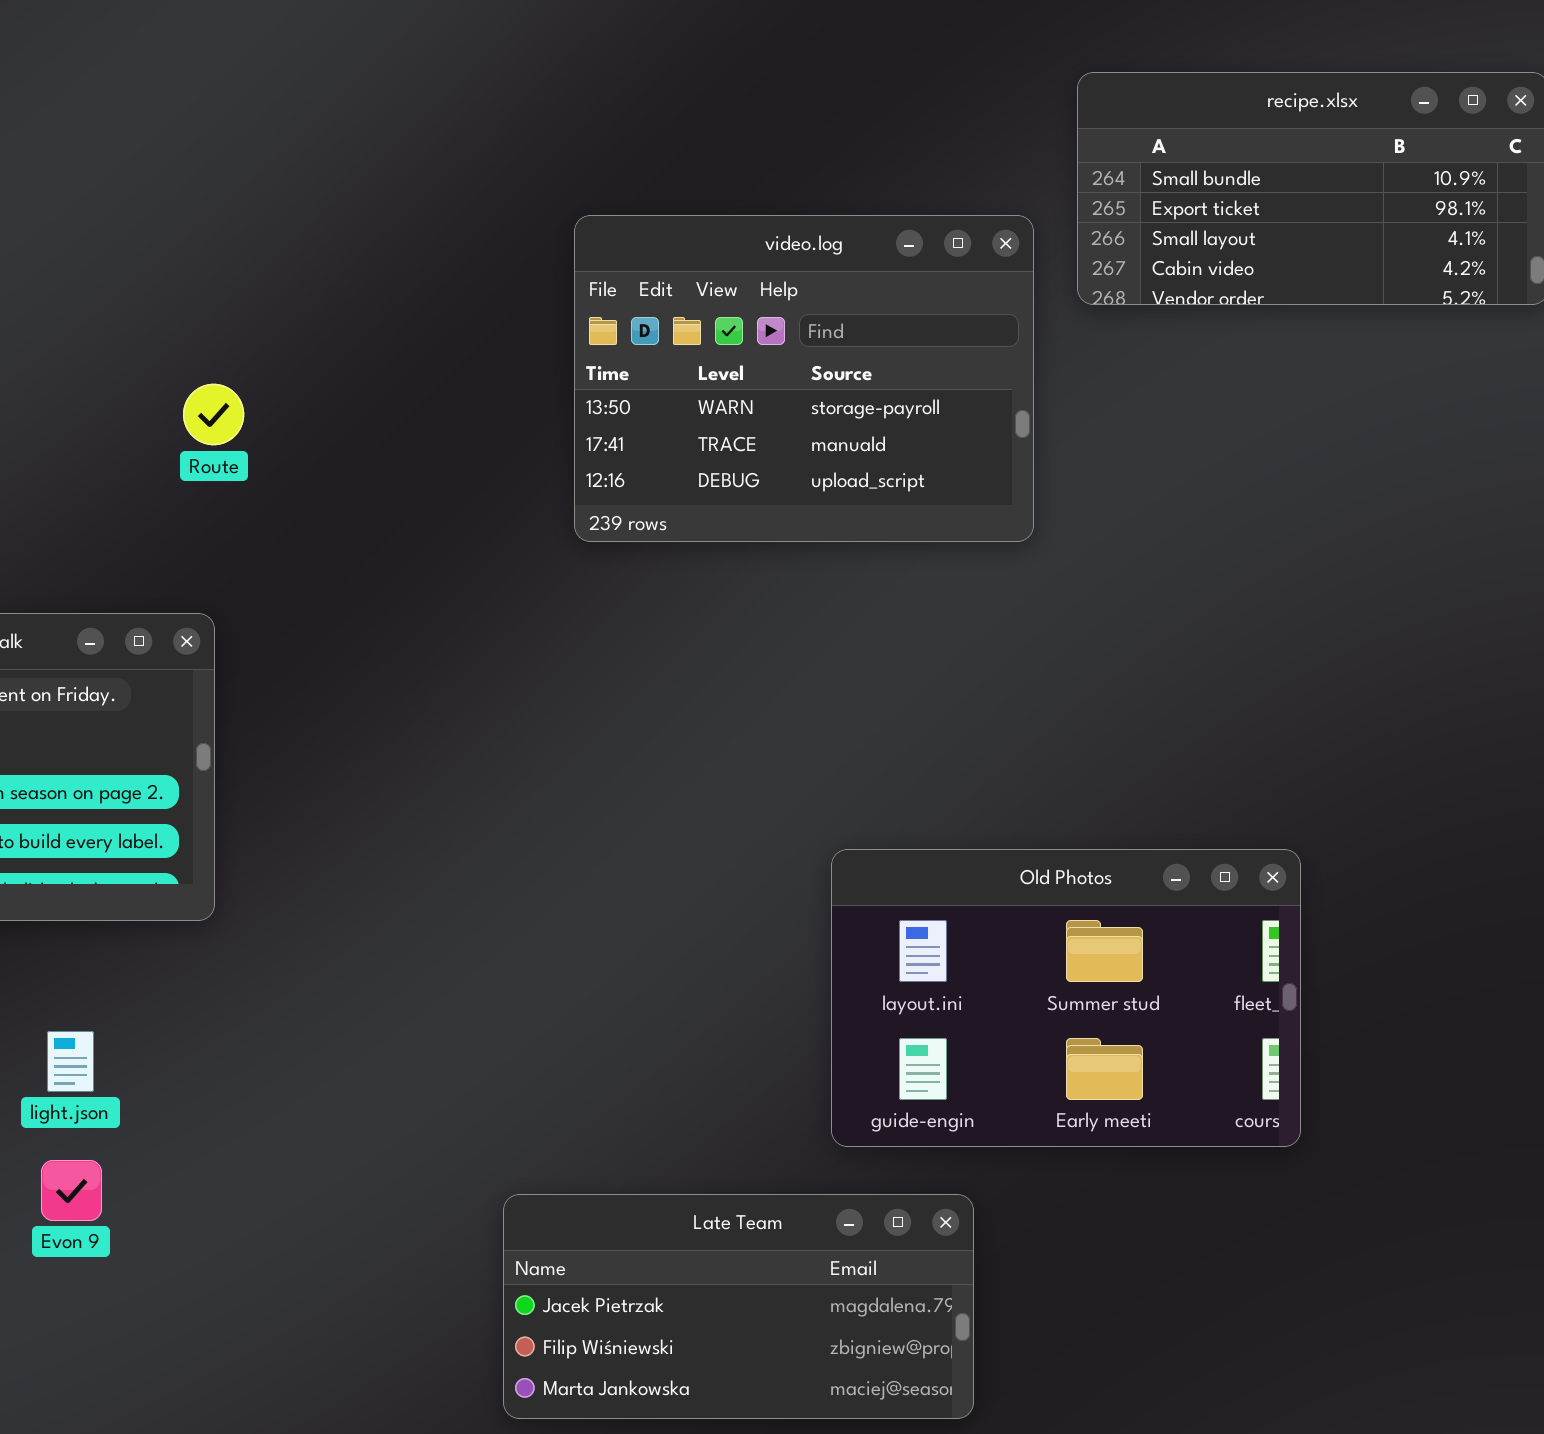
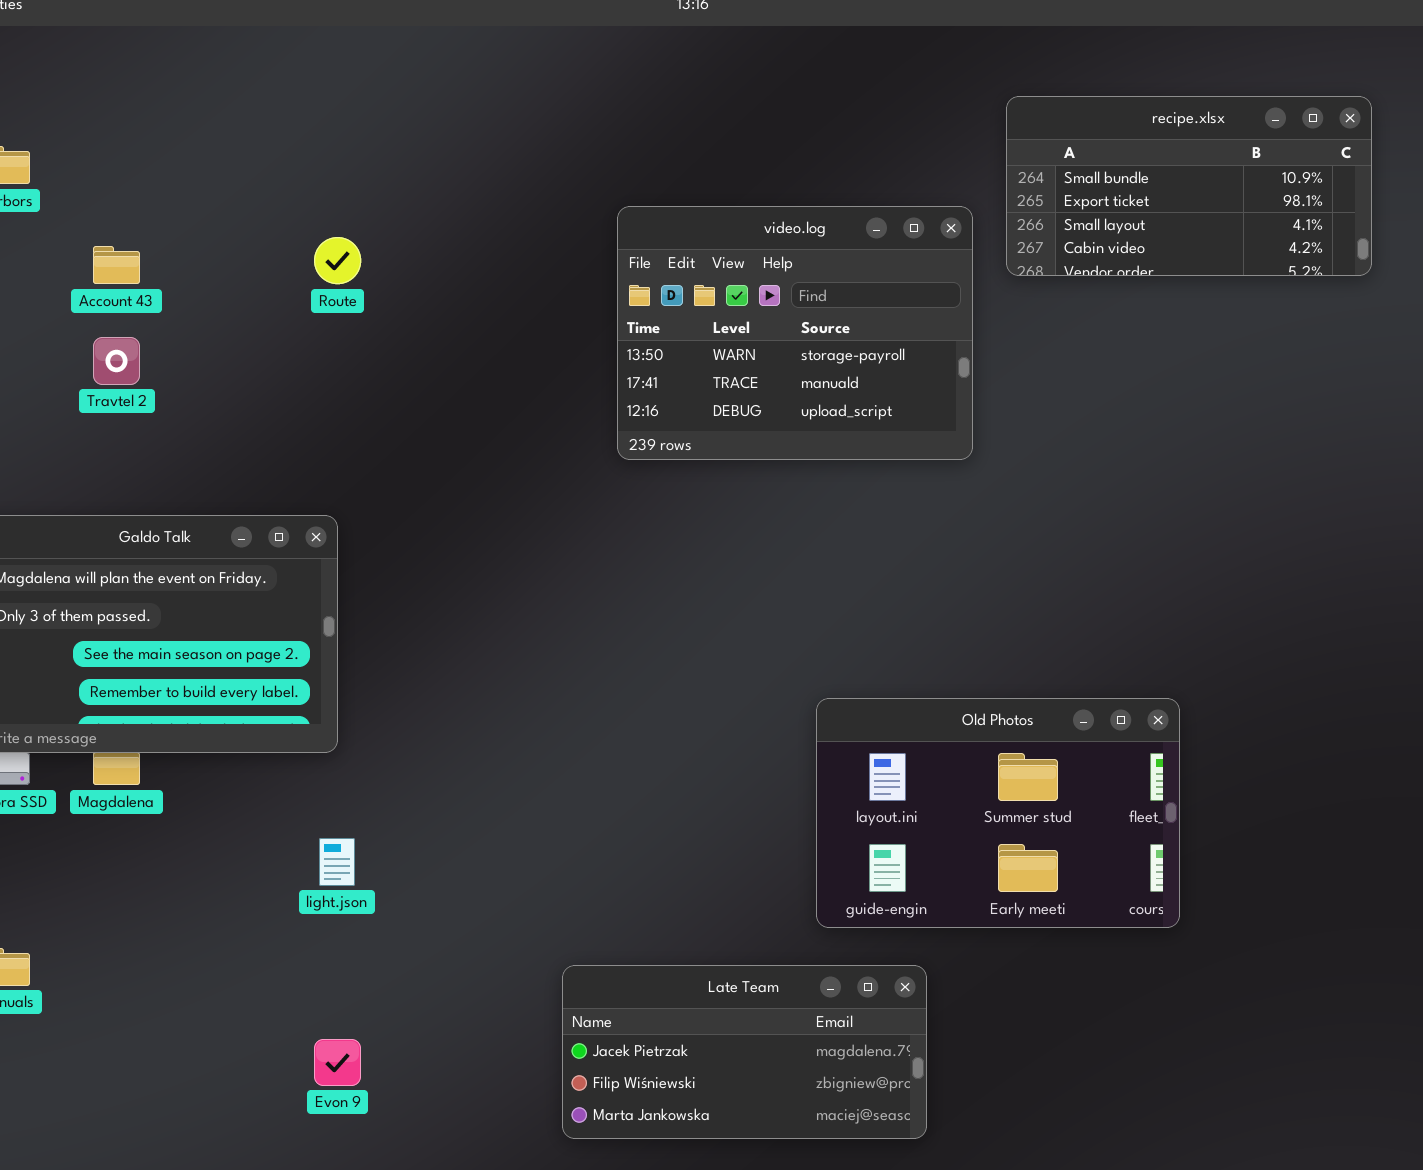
Route: [183,384,244,445] -> [314,237,361,284], moved
light.json: [47,1031,94,1092] -> [319,838,355,886], moved
Evon 9: [41,1160,102,1221] -> [314,1039,361,1086], moved

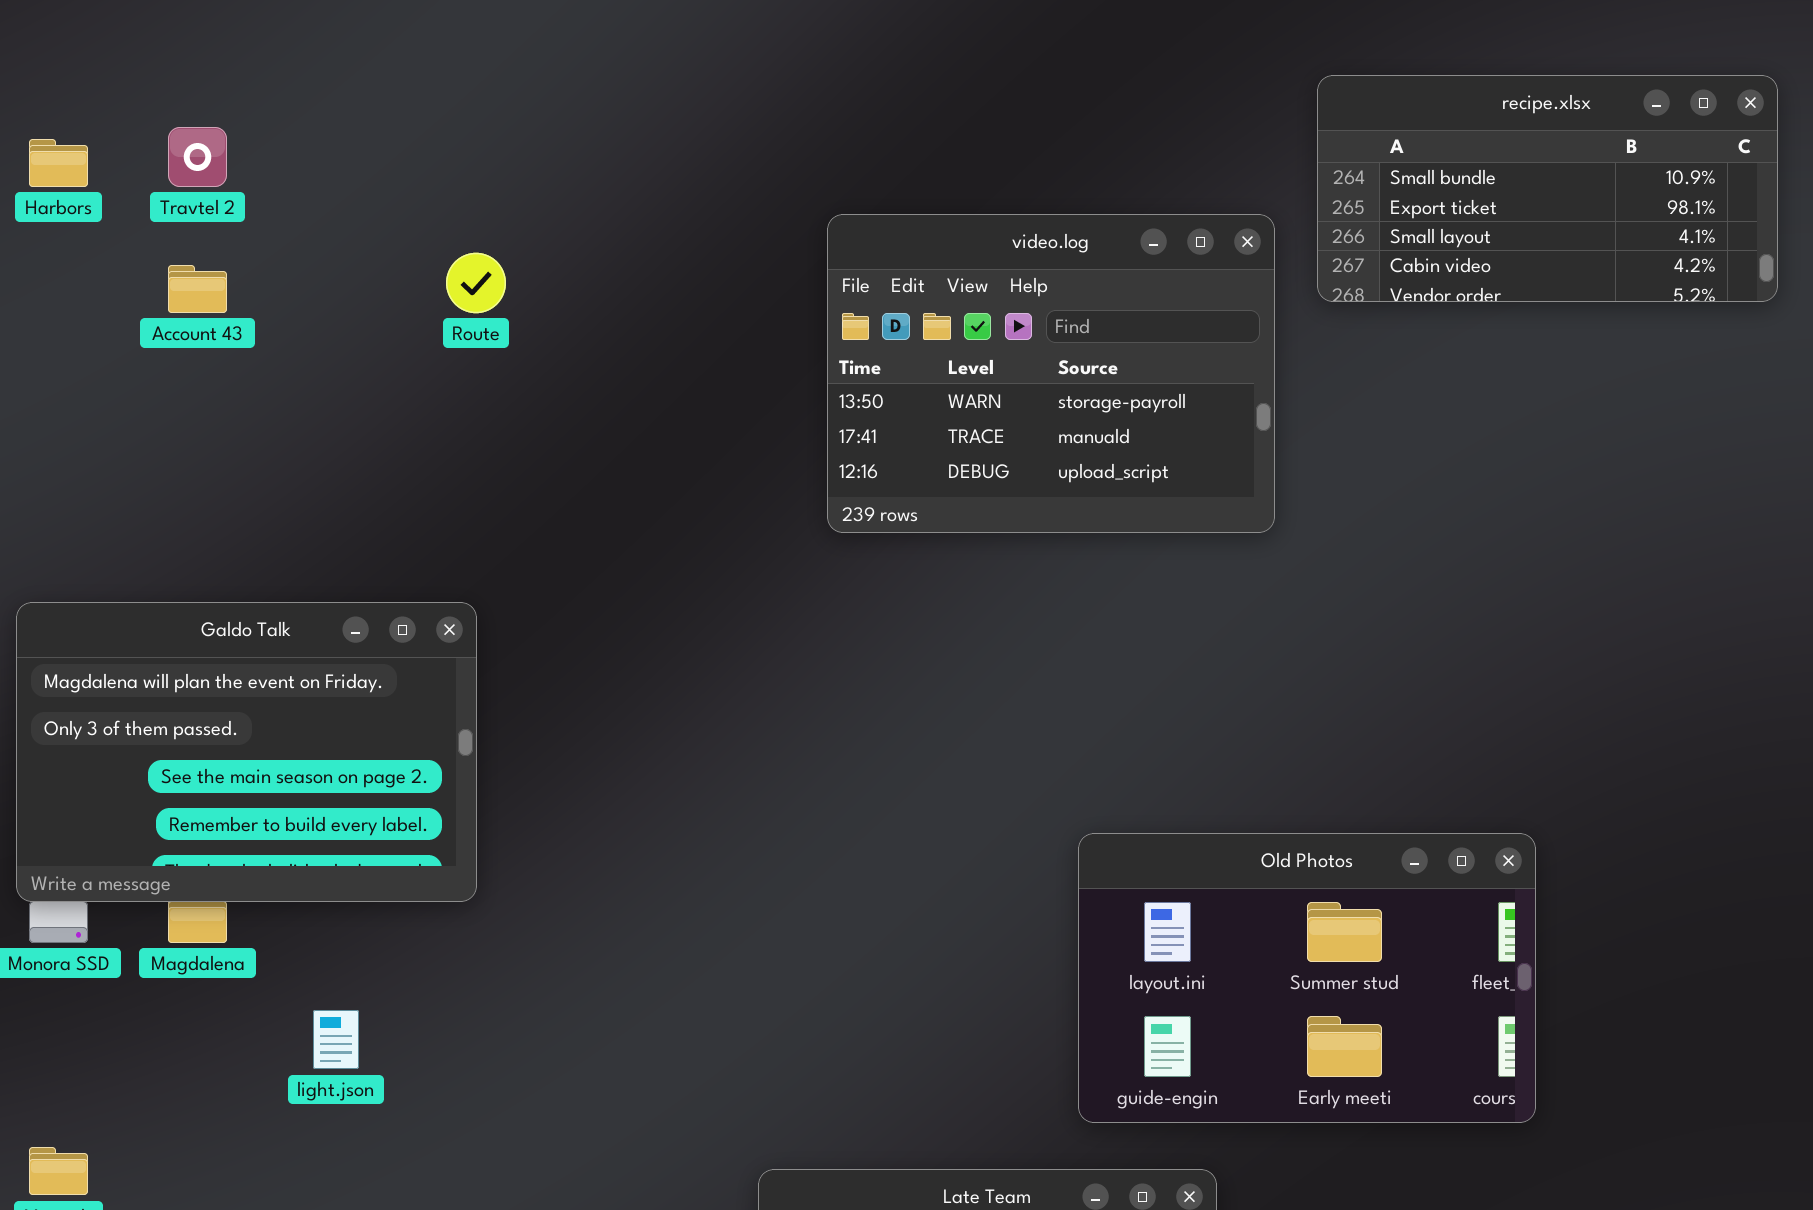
Travtel 2: [93,337,140,385] -> [168,127,227,187], moved
light.json: [319,838,355,886] -> [313,1010,359,1069], moved

